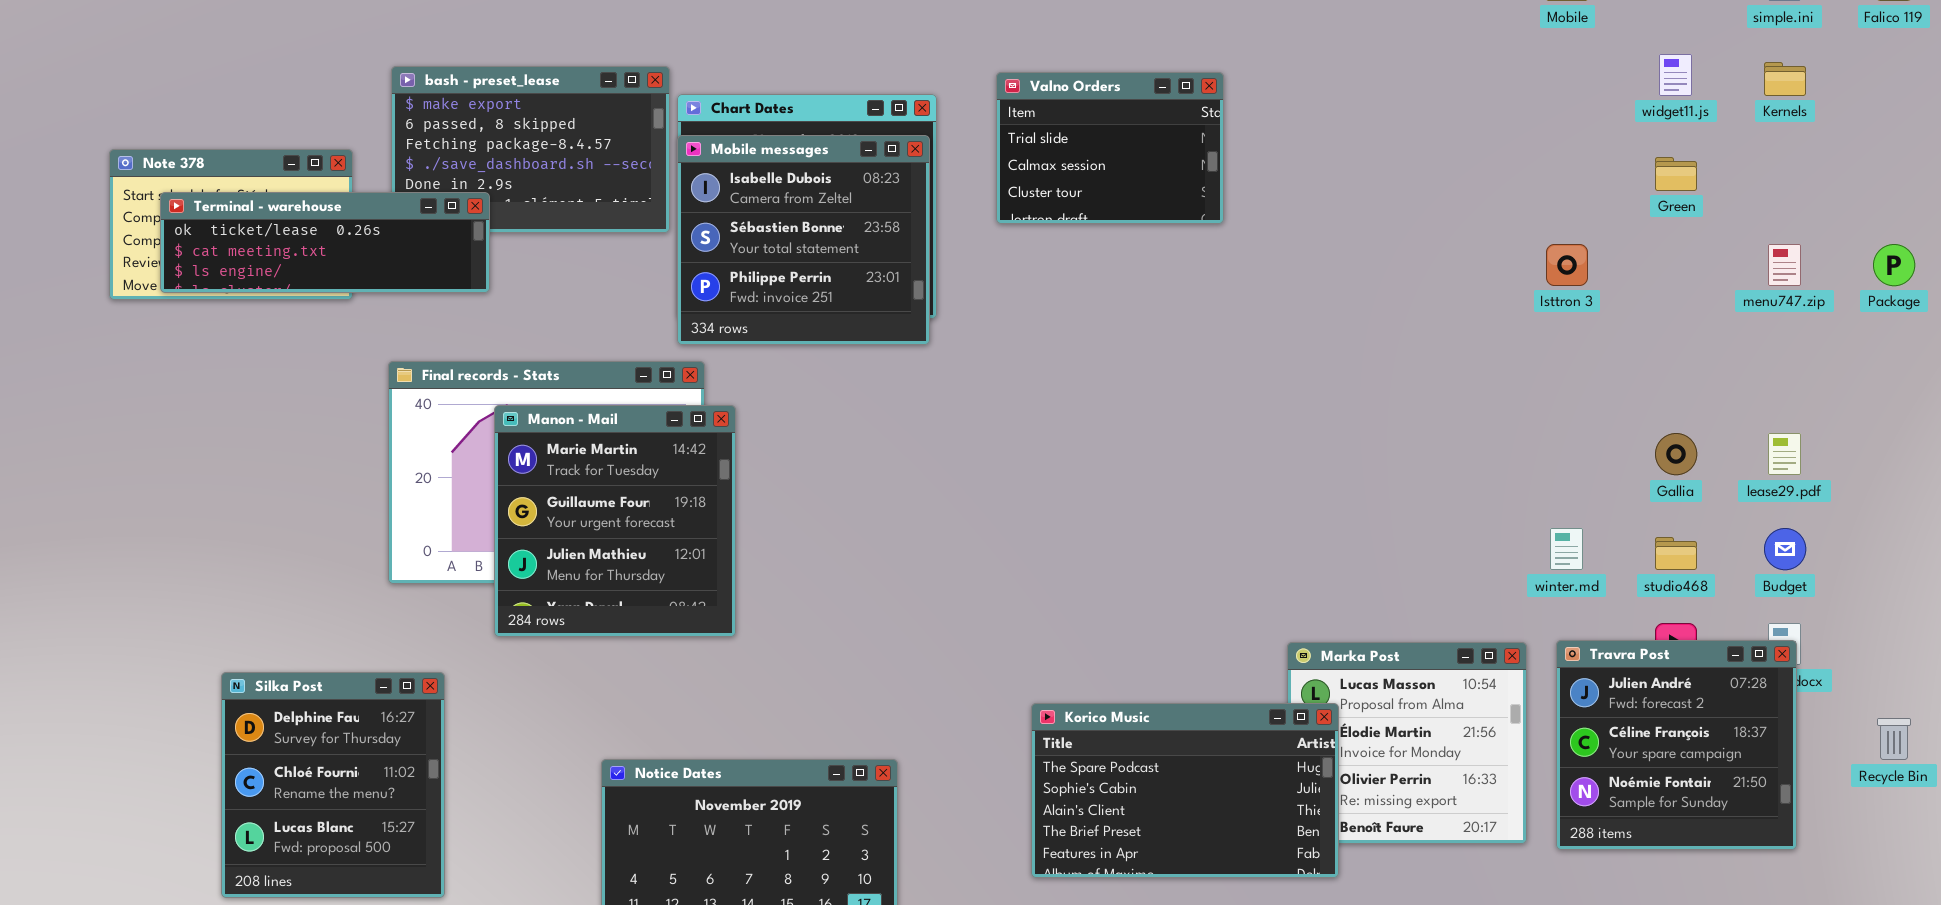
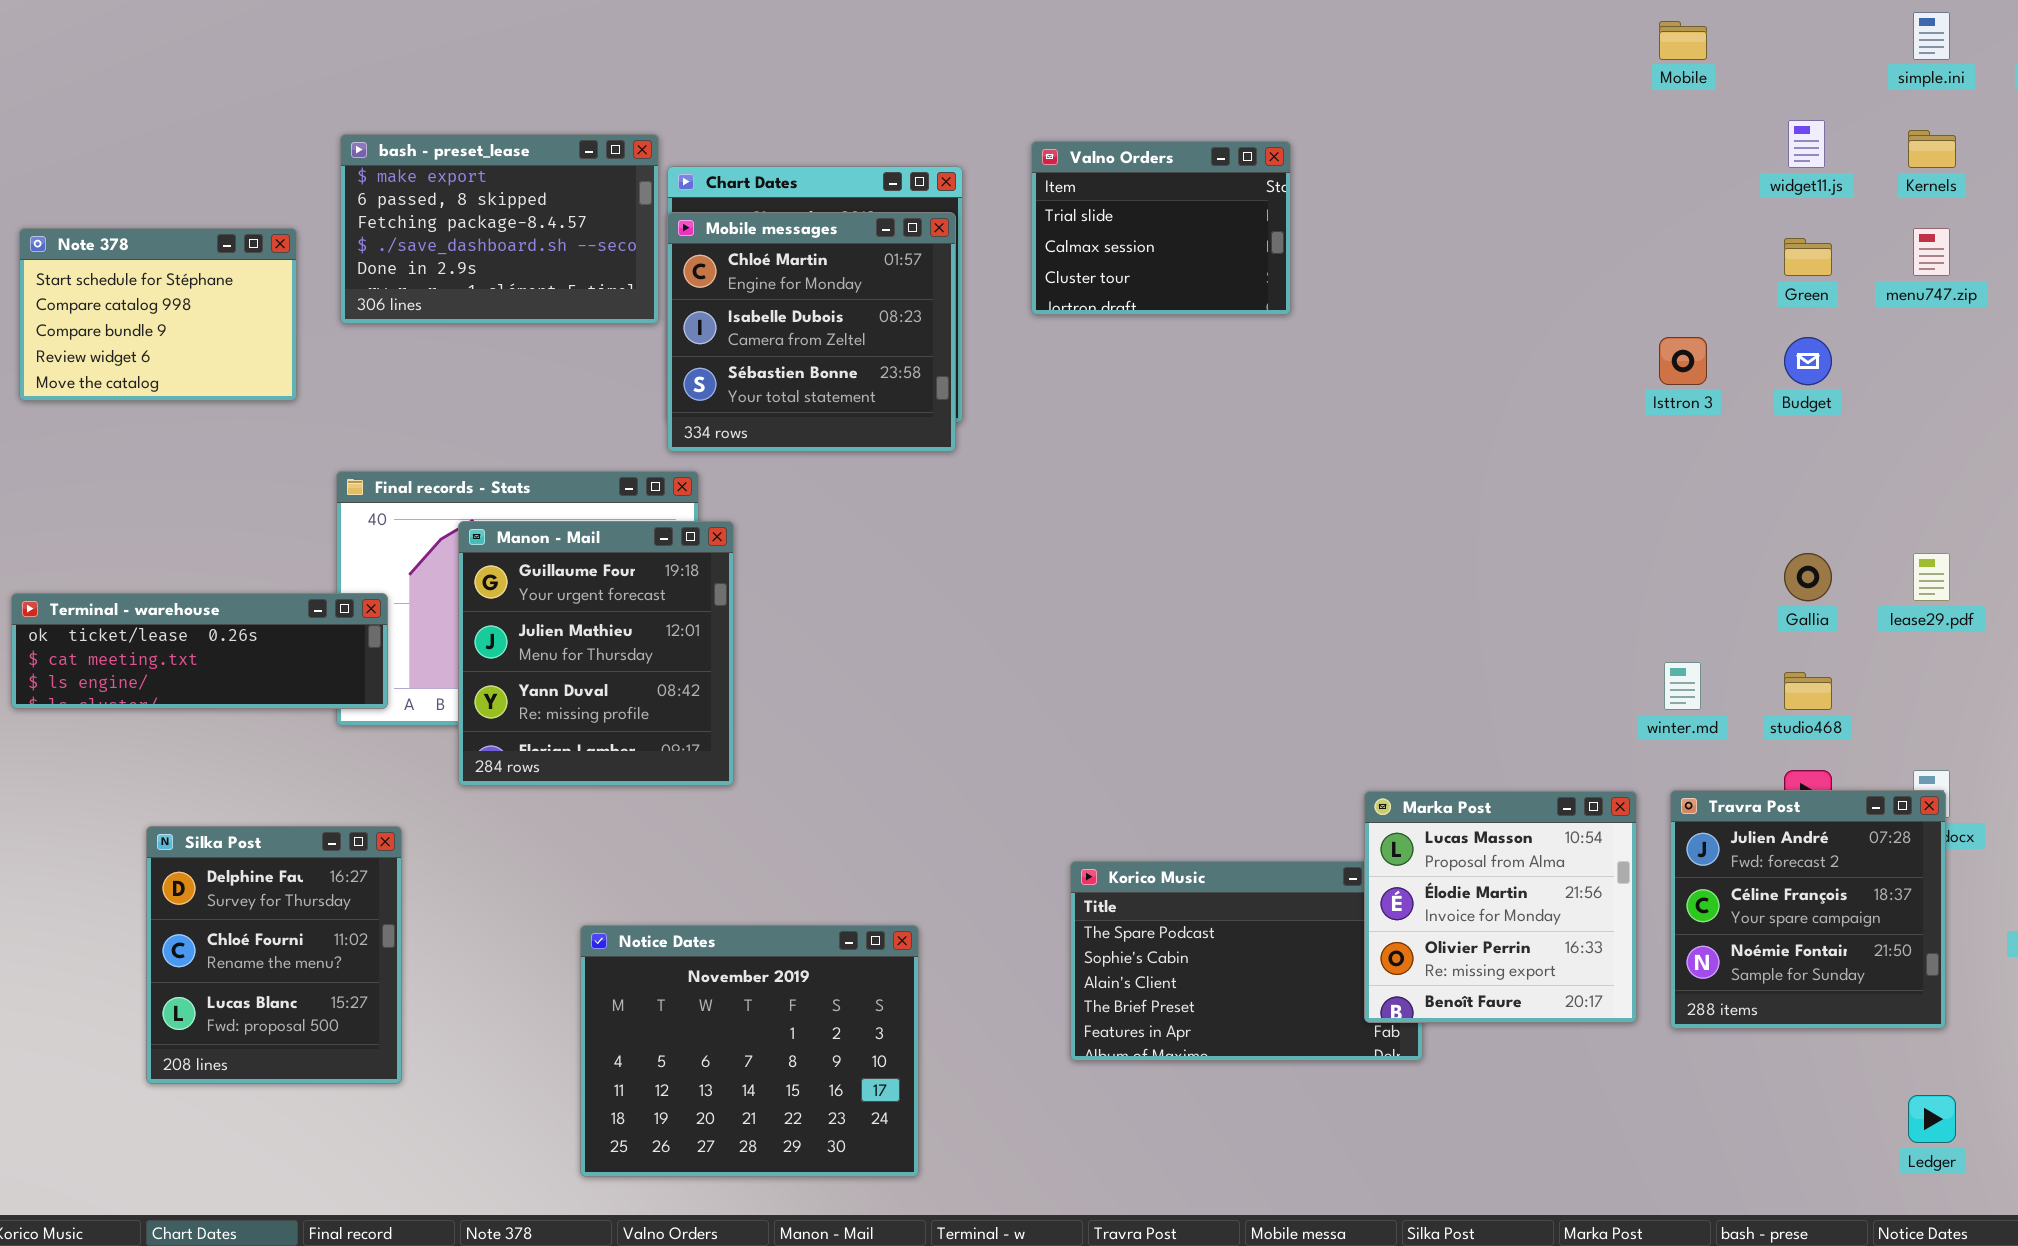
Mobile messages: [677,135,930,345] -> [667,212,956,452], scrolled up 1 row
Terminal - warehouse: [160,192,490,293] -> [11,593,388,709], moved
menu747.zip: [1768,244,1801,286] -> [1913,228,1950,276], moved
Manon - Mail: [494,405,736,637] -> [458,521,734,786], scrolled down 1 row
Budget: [1764,528,1806,570] -> [1784,337,1832,385], moved
Marka Post: [1287,642,1527,844] -> [1364,791,1637,1023], raised

